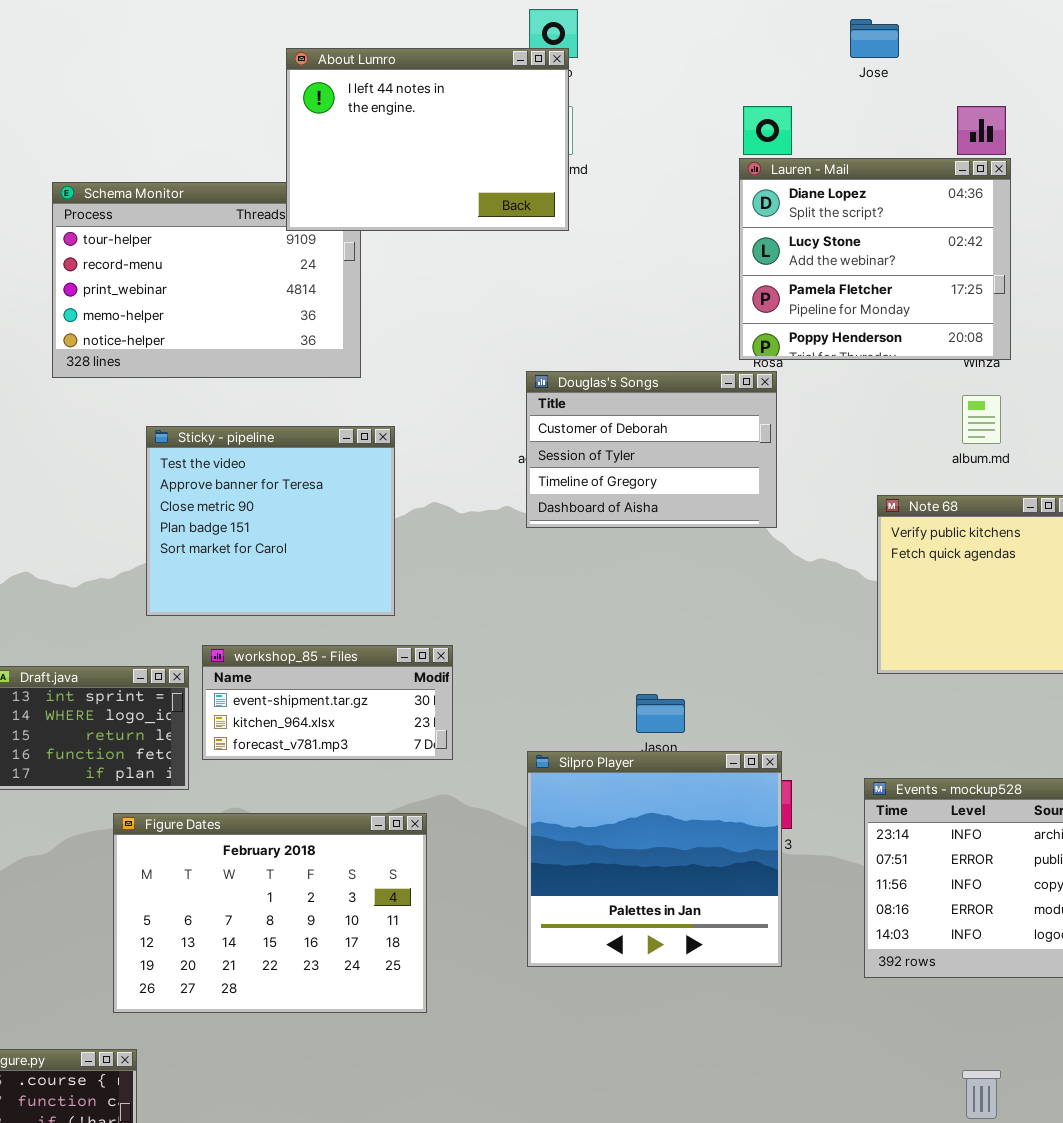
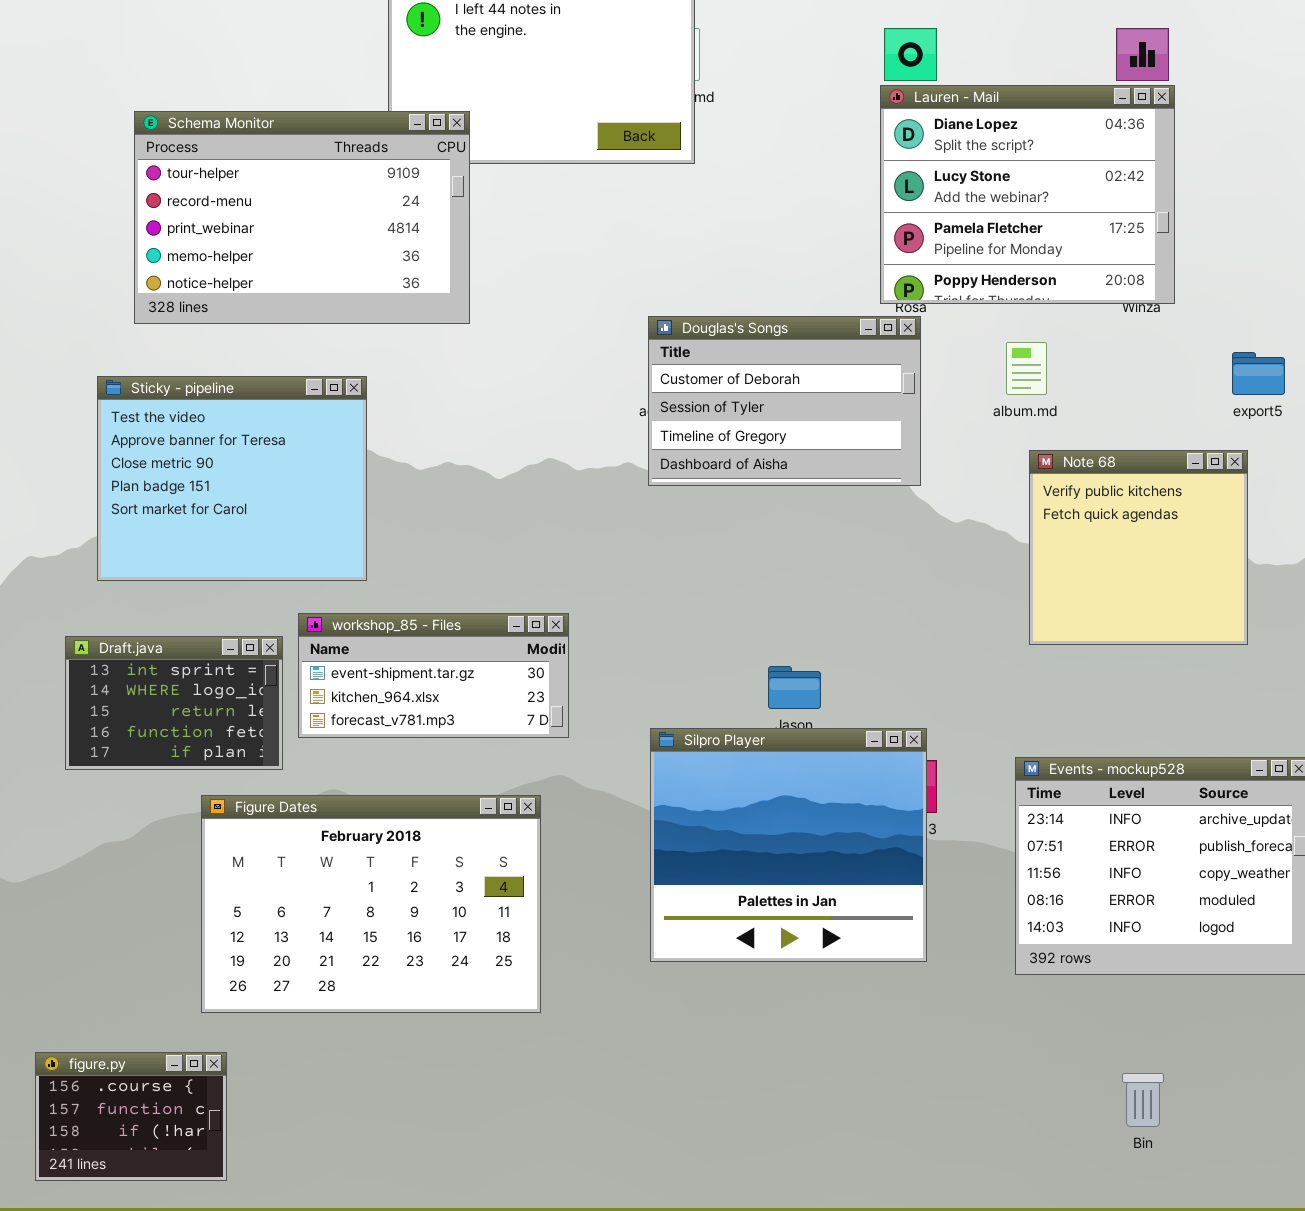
Schema Monitor: [52,182,361,378] -> [134,111,470,324], raised
album.md: [962,395,1001,444] -> [1006,342,1047,395], moved
Sticky - pipeline: [146,426,395,616] -> [97,376,367,581], moved

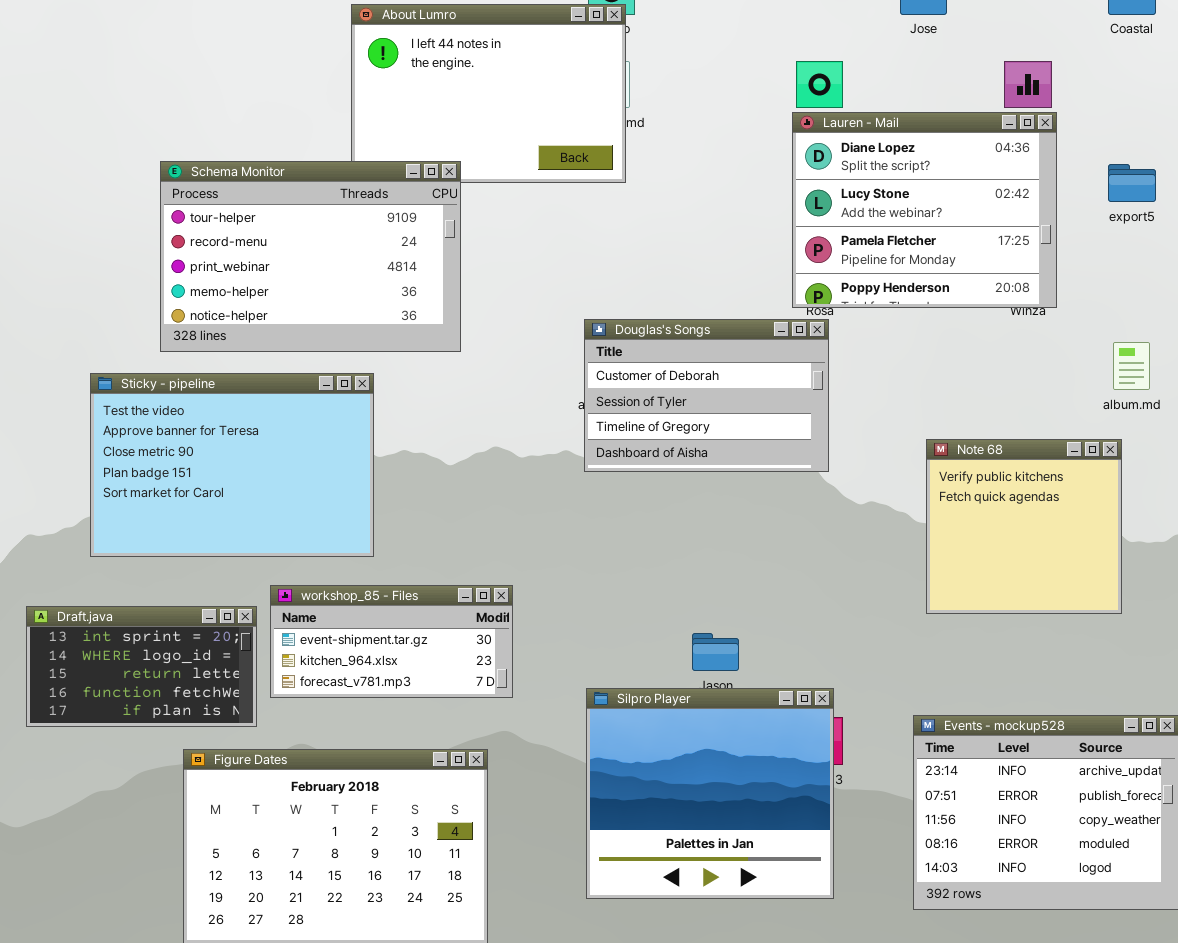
Schema Monitor: [134,111,470,324] -> [160,161,461,352], moved
album.md: [1006,342,1047,395] -> [1113,342,1150,390], moved
export5: [1232,352,1285,395] -> [1108,164,1156,202], moved
Sticky - pipeline: [97,376,367,581] -> [90,373,374,557], resized
Draft.java: [65,636,283,770] -> [26,606,257,727], resized

